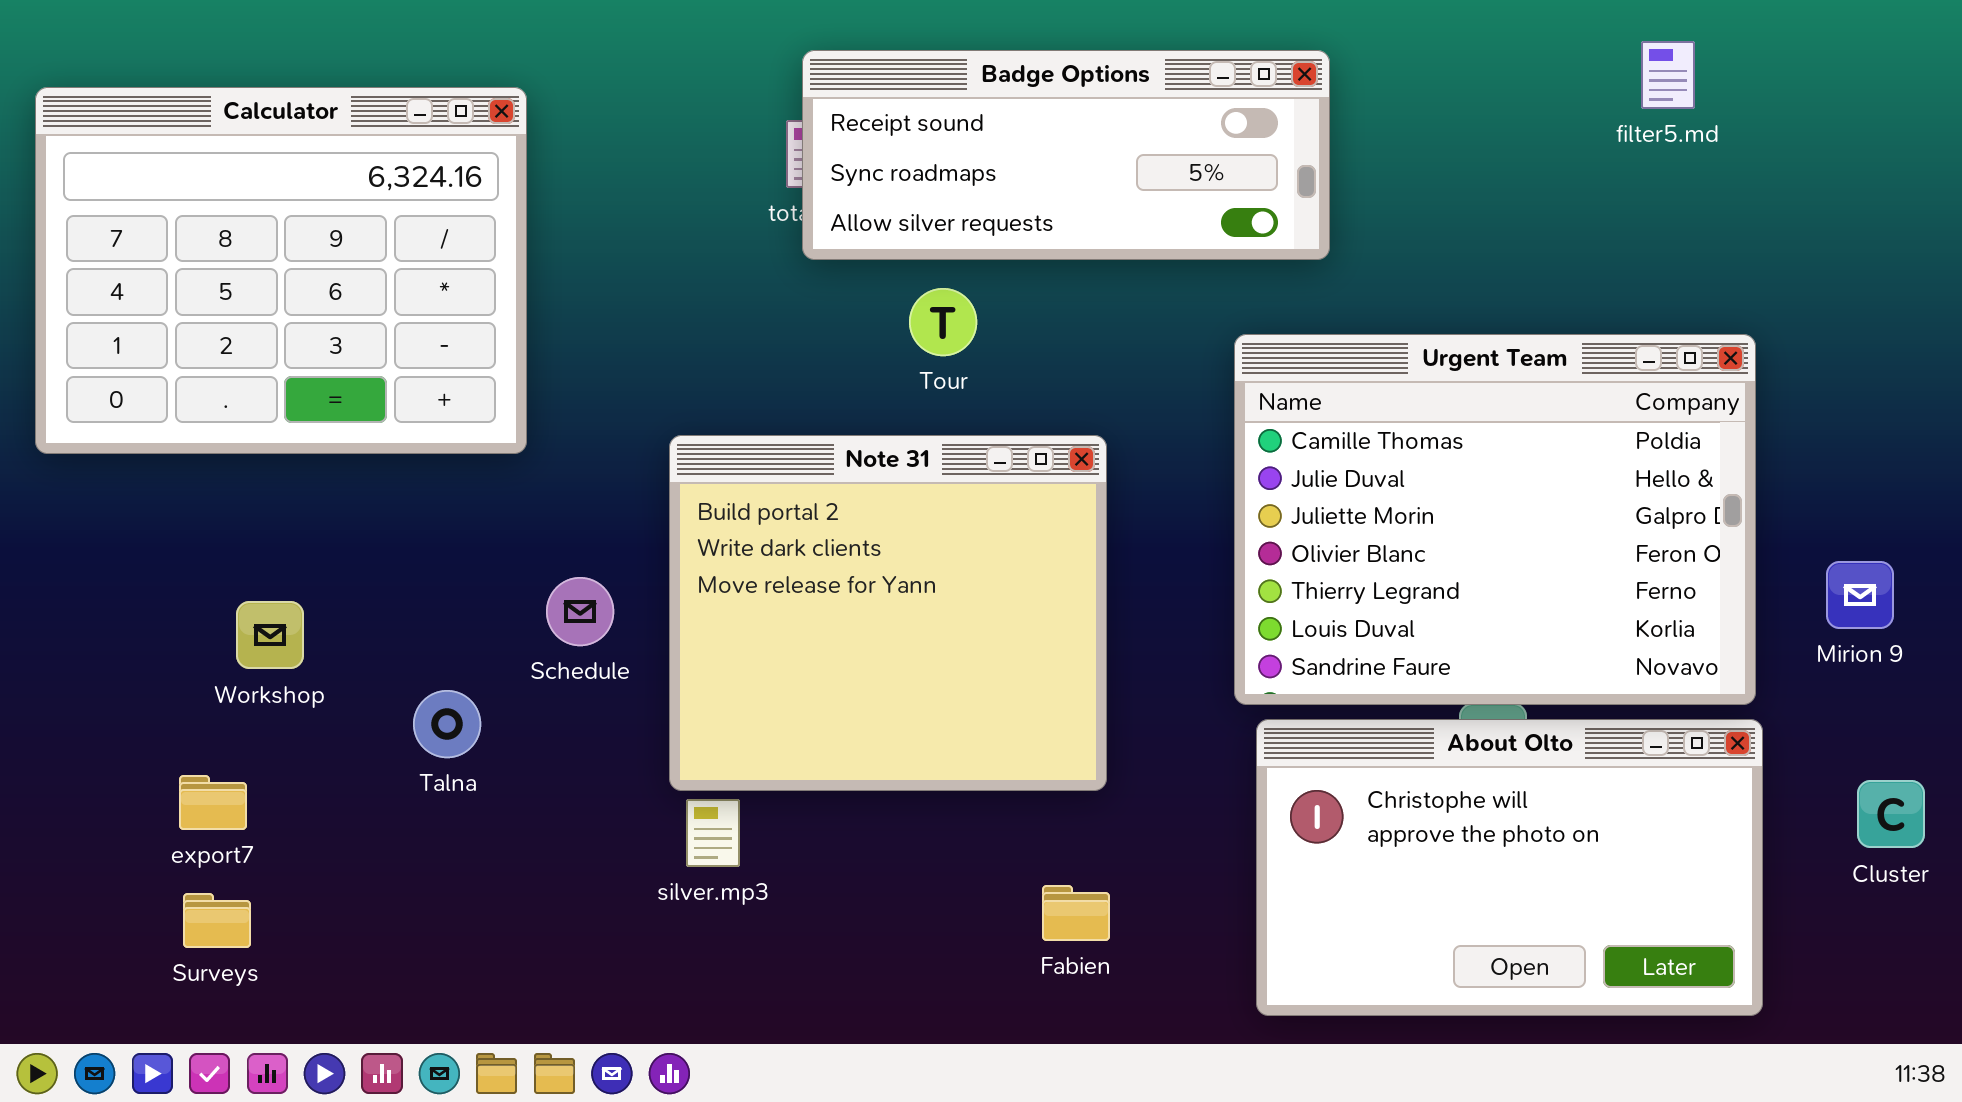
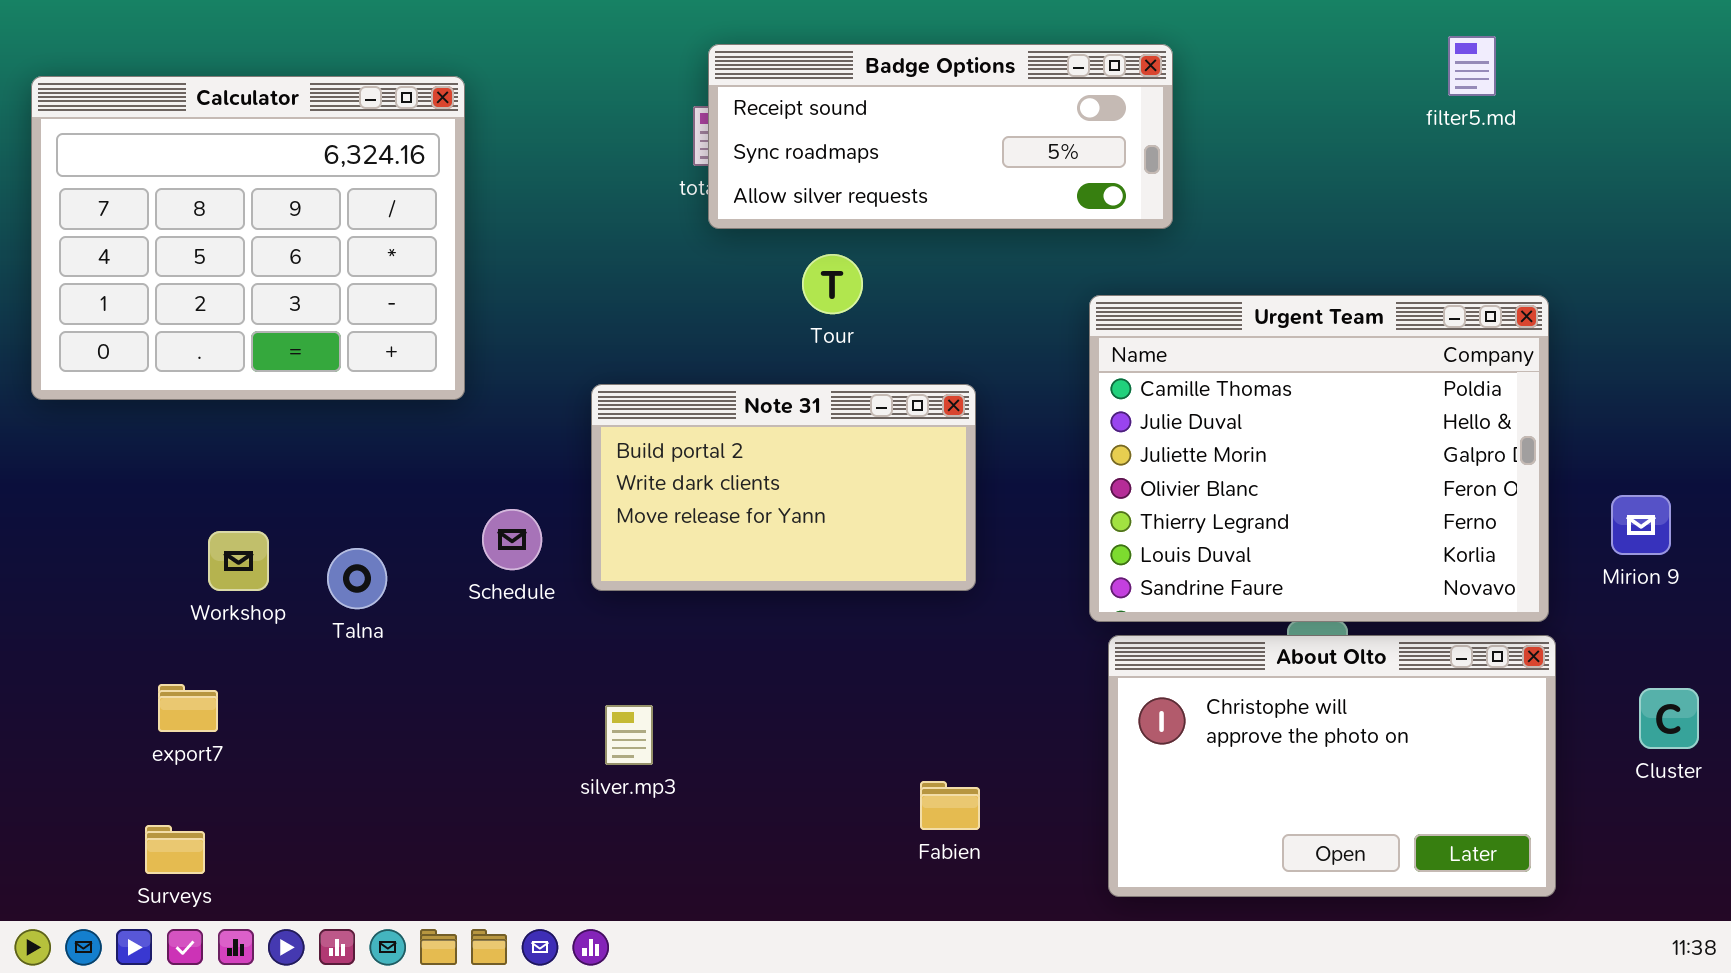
Note 31: [669,435,1107,791] -> [591,384,976,591], resized
Talna: [413,690,481,758] -> [327,548,387,609], moved
Surveys: [183,893,251,948] -> [145,825,205,874], moved

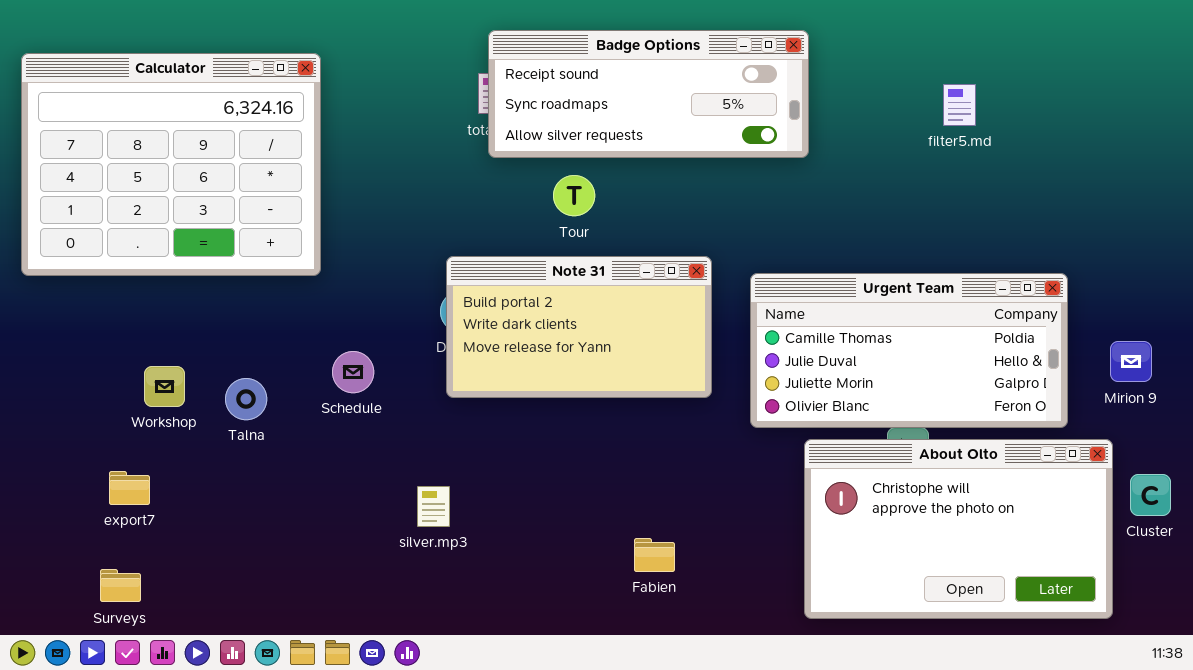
filter5.md: [1448,36,1496,96] -> [943,84,976,126], moved
Urgent Team: [1089,295,1549,622] -> [750,273,1068,428], resized
Note 31: [591,384,976,591] -> [446,256,712,398], moved
About Olto: [1108,635,1556,897] -> [804,439,1113,619], moved

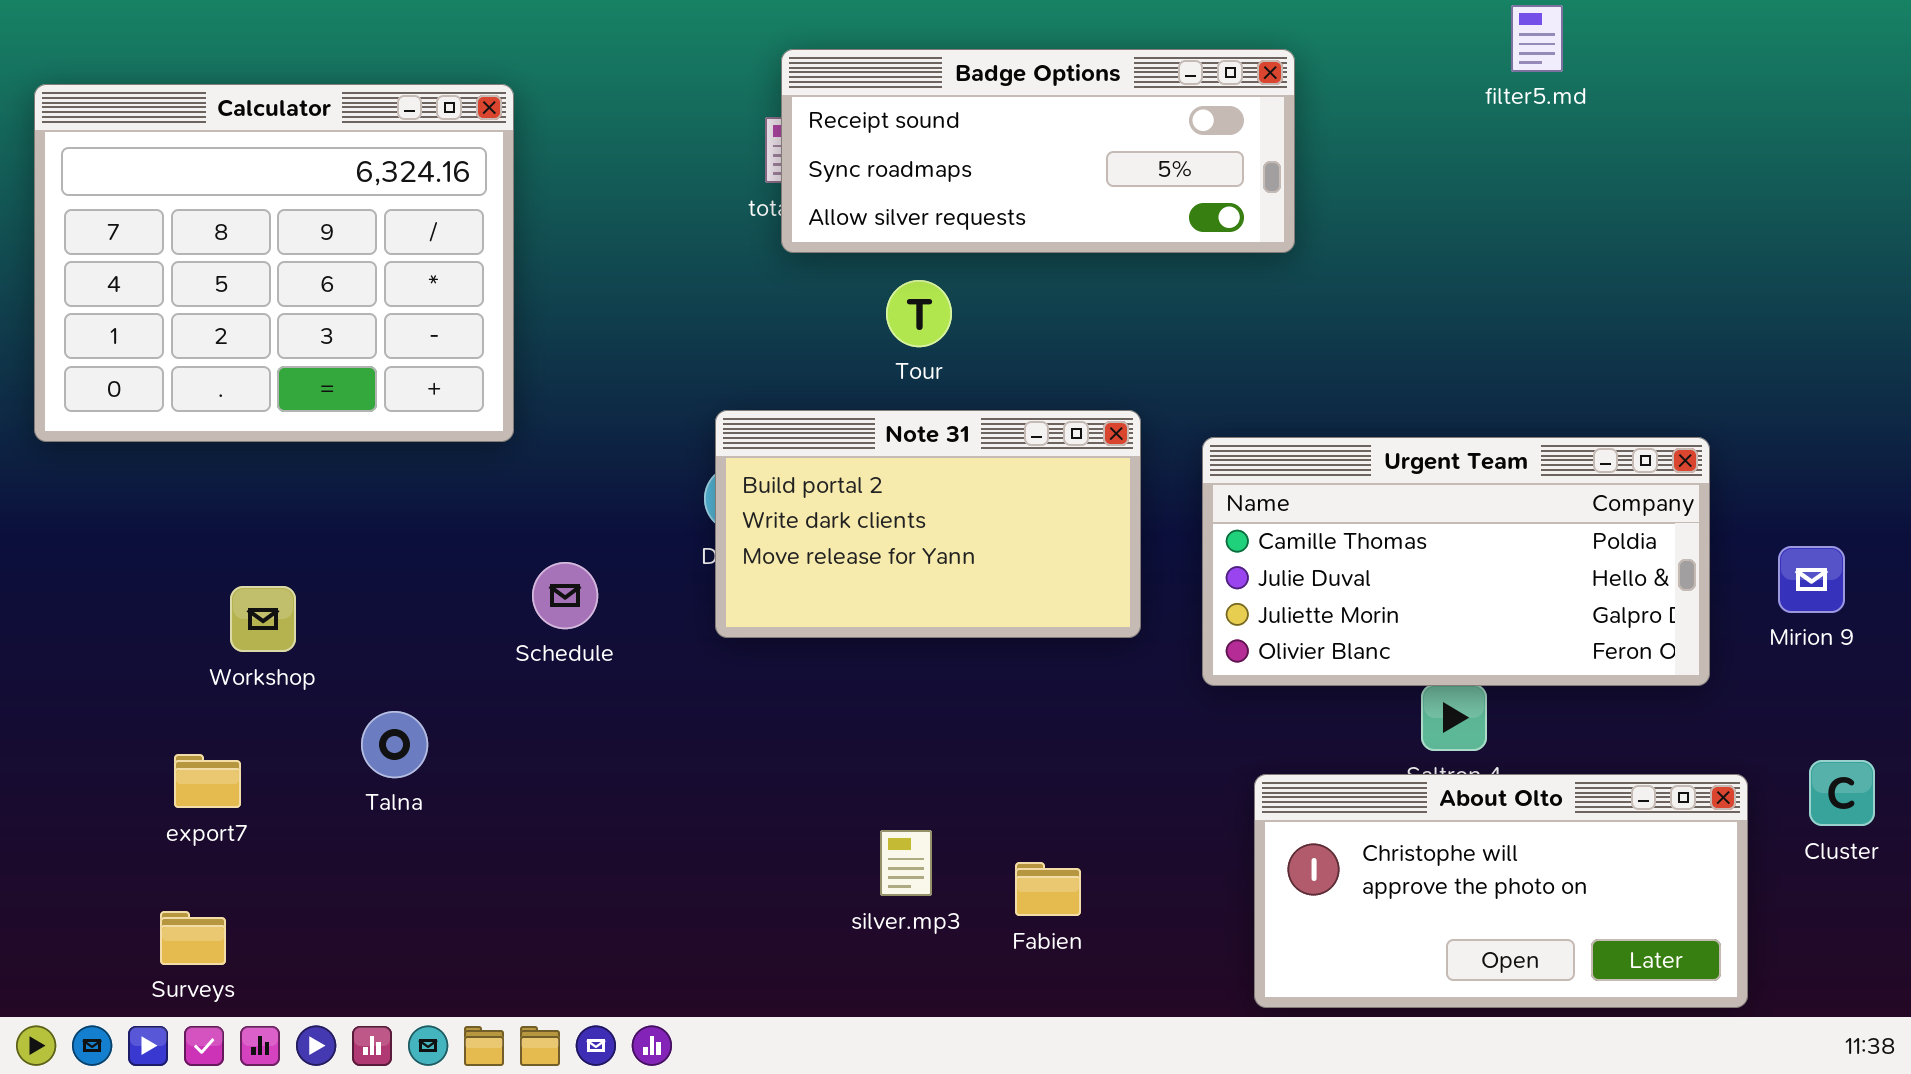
filter5.md: [943,84,976,126] -> [1511,5,1563,72], moved
Talna: [225,378,267,420] -> [361,711,428,778], moved
About Olto: [804,439,1113,619] -> [1254,774,1748,1008], moved, resized
silver.mp3: [417,486,450,527] -> [880,830,932,896], moved

